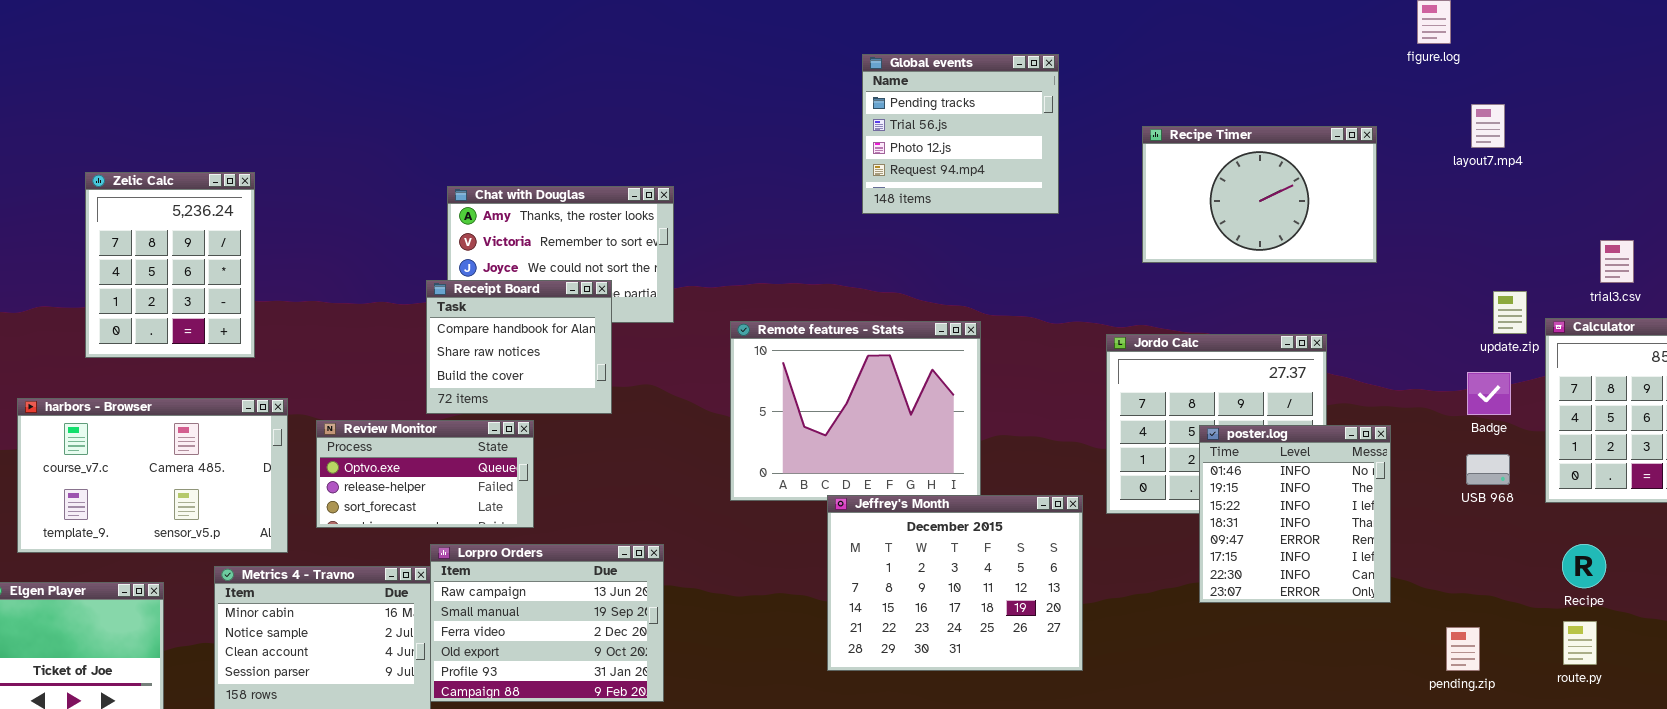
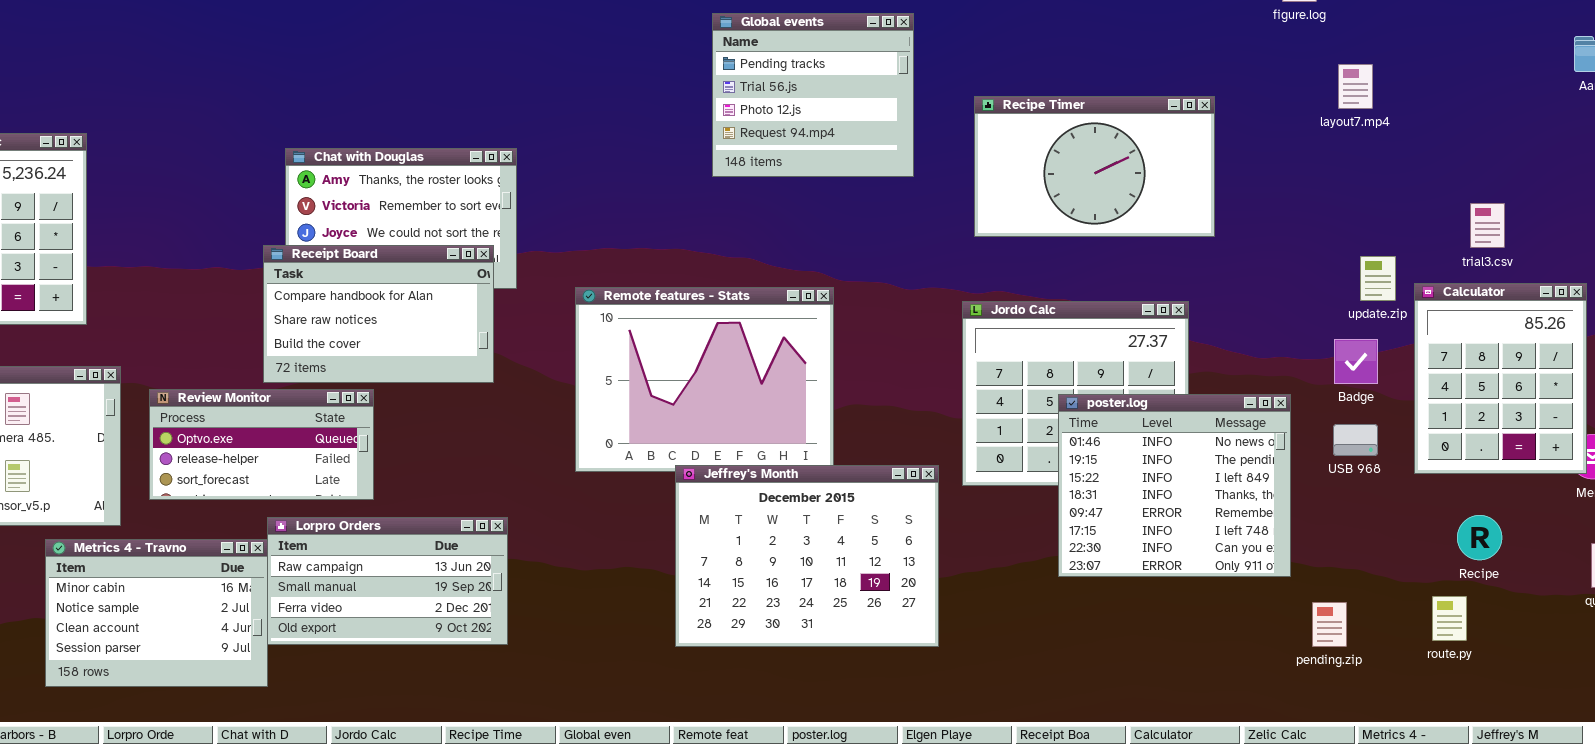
Recipe Timer: [1142,126,1377,263] -> [974,96,1215,237], moved
Receipt Board: [426,280,612,414] -> [263,245,494,383], resized
poster.log: [1199,425,1391,603] -> [1058,394,1291,577], resized
Lorpro Orders: [430,544,664,702] -> [267,517,508,645], resized
Recipe: [1562,544,1606,588] -> [1457,515,1502,560], moved

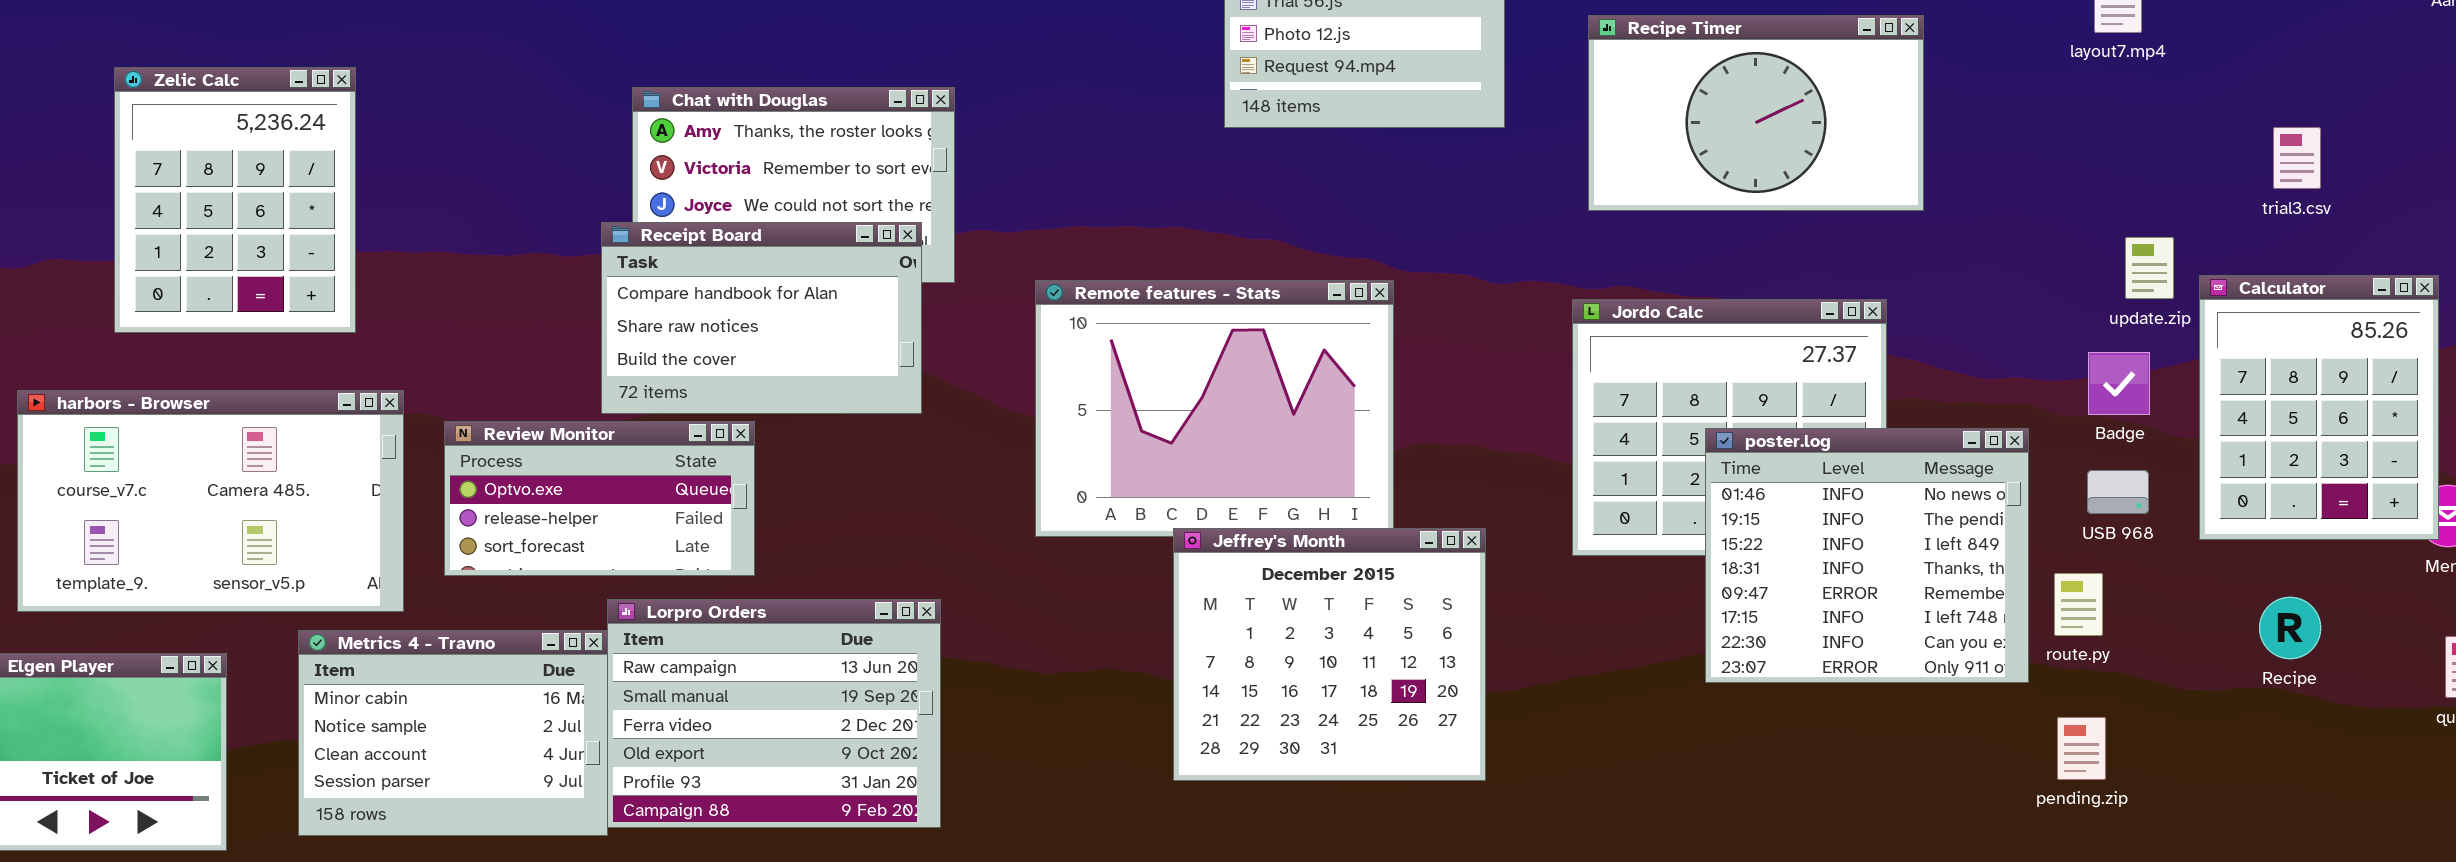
trial3.csv: [1470,203,1505,248] -> [2273,127,2321,189], moved
Jeffrey's Month: [675,465,939,647] -> [1173,528,1486,781], resized
Lorpro Orders: [267,517,508,645] -> [607,599,941,828], resized
route.py: [1432,596,1467,641] -> [2054,573,2103,636], moved

